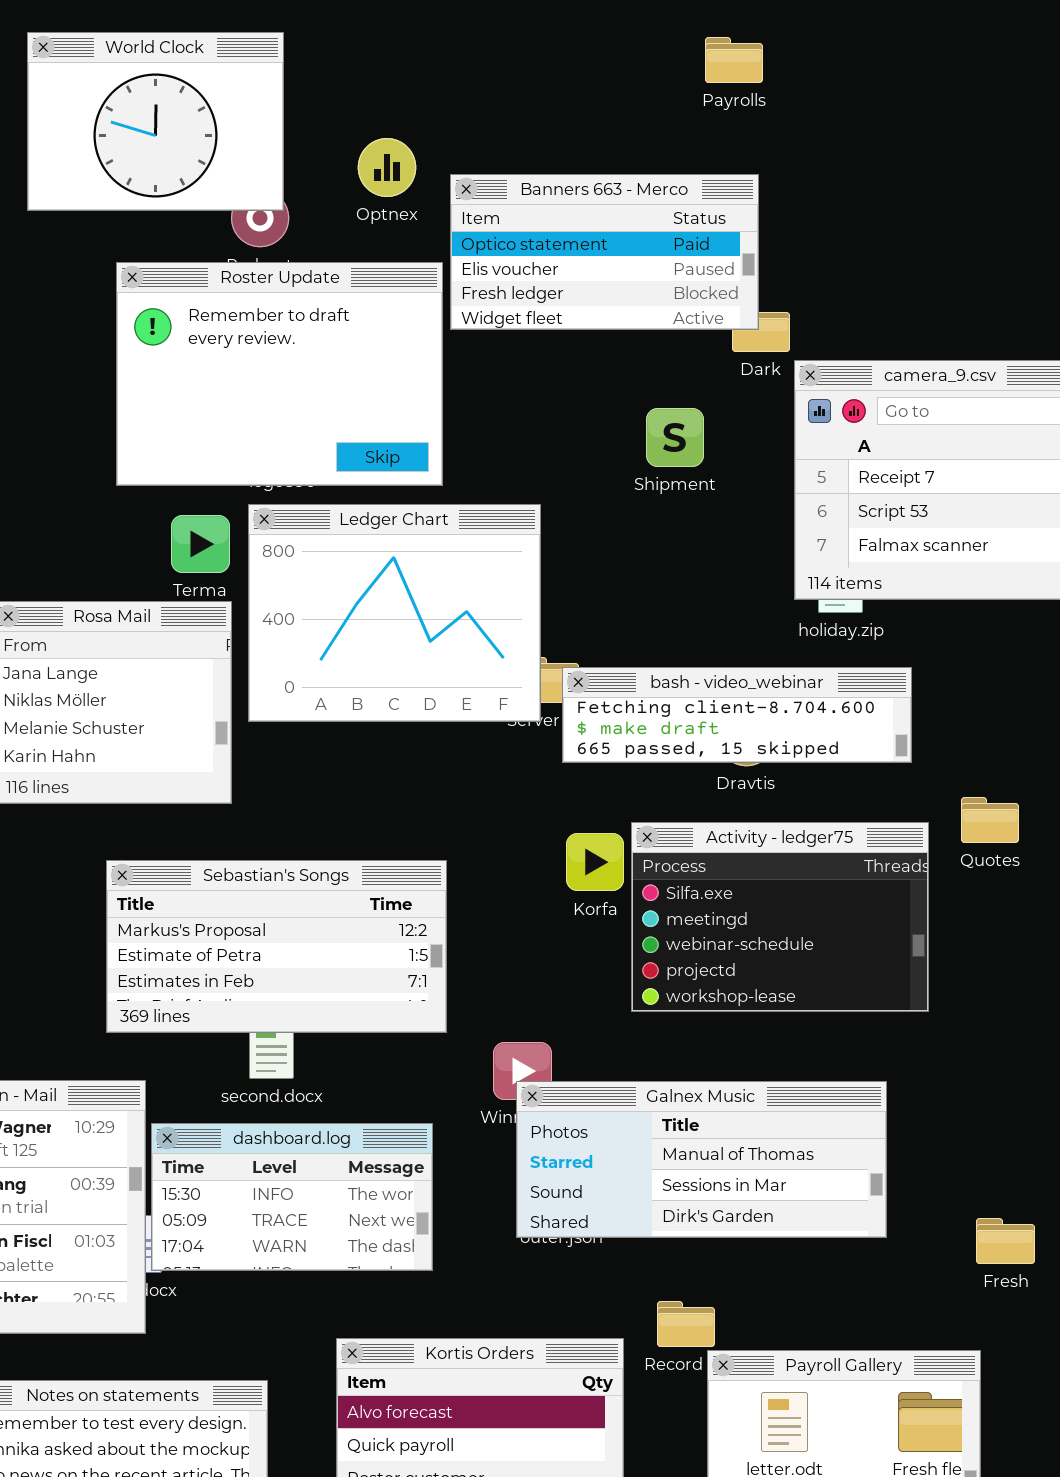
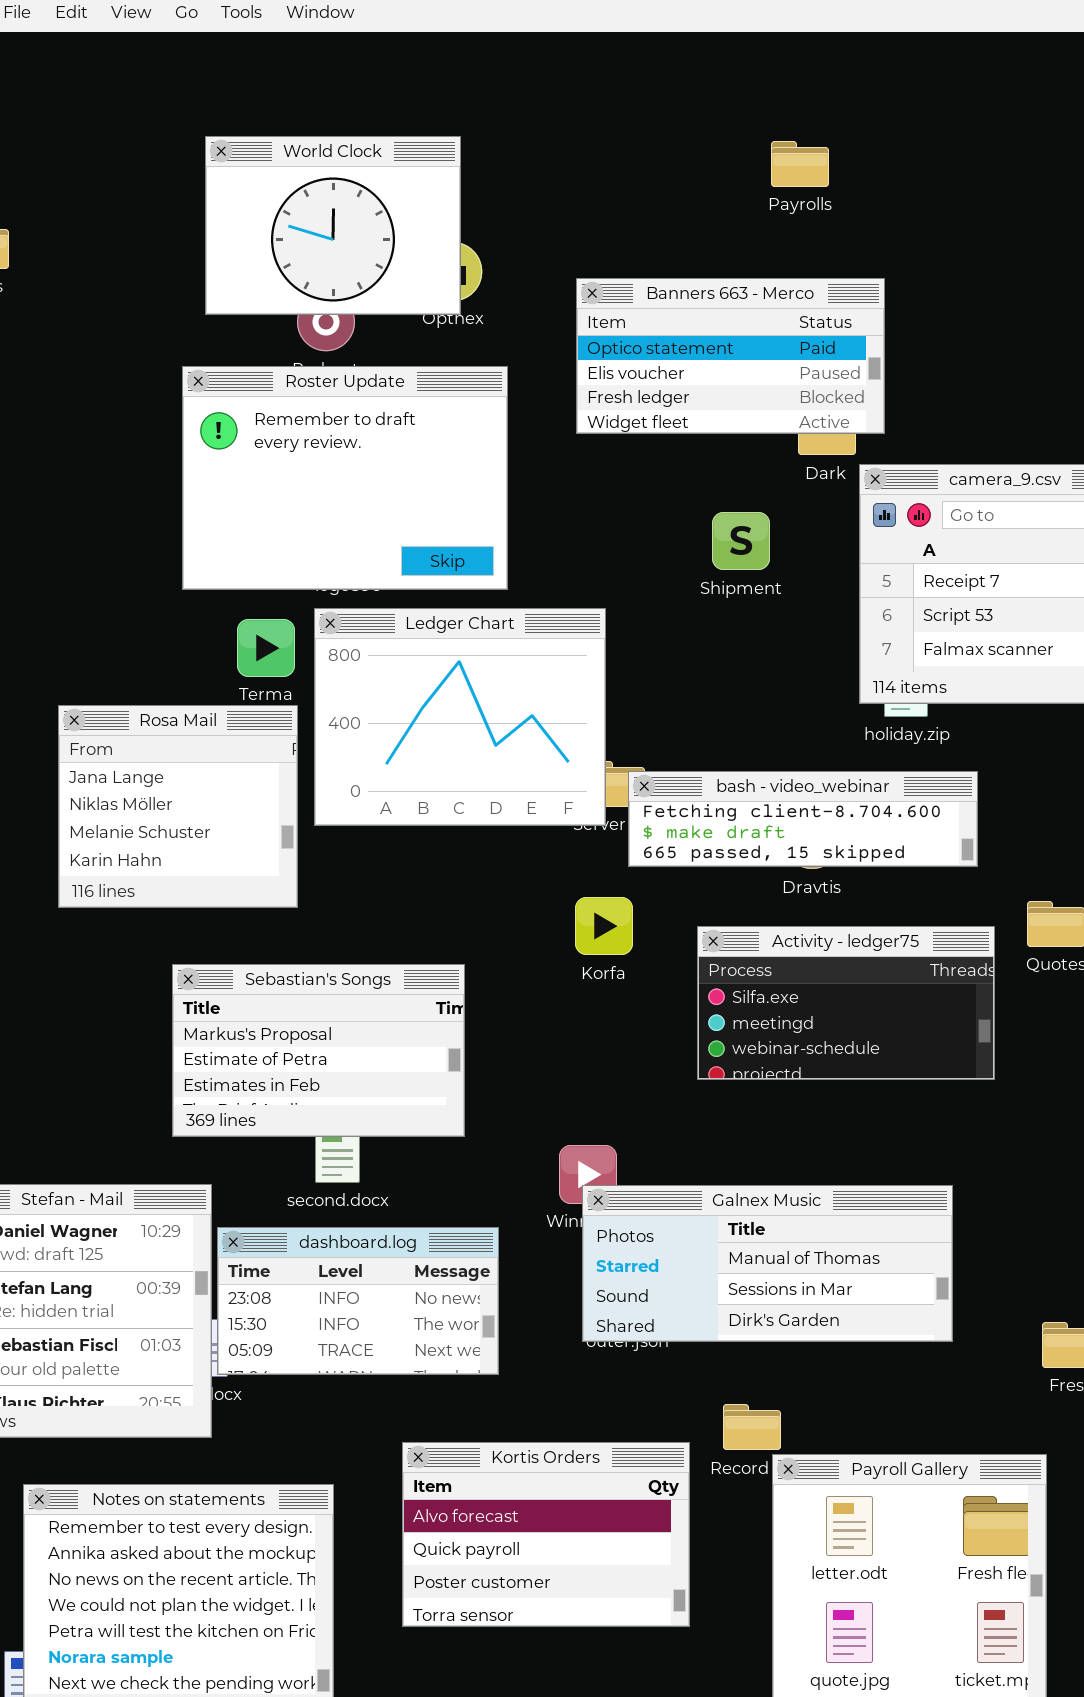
World Clock: [27,32,284,211] -> [205,136,461,315], moved
Banners 663 - Merco: [450,174,759,330] -> [576,278,885,434], moved
Activity - ledger75: [631,822,929,1012] -> [697,926,995,1080], resized
Korfa: [566,833,624,891] -> [575,897,633,955], moved
Sebastian's Songs: [106,860,447,1033] -> [172,964,465,1137], resized
dashboard.log: [151,1123,433,1271] -> [217,1227,499,1375], scrolled up 1 row

